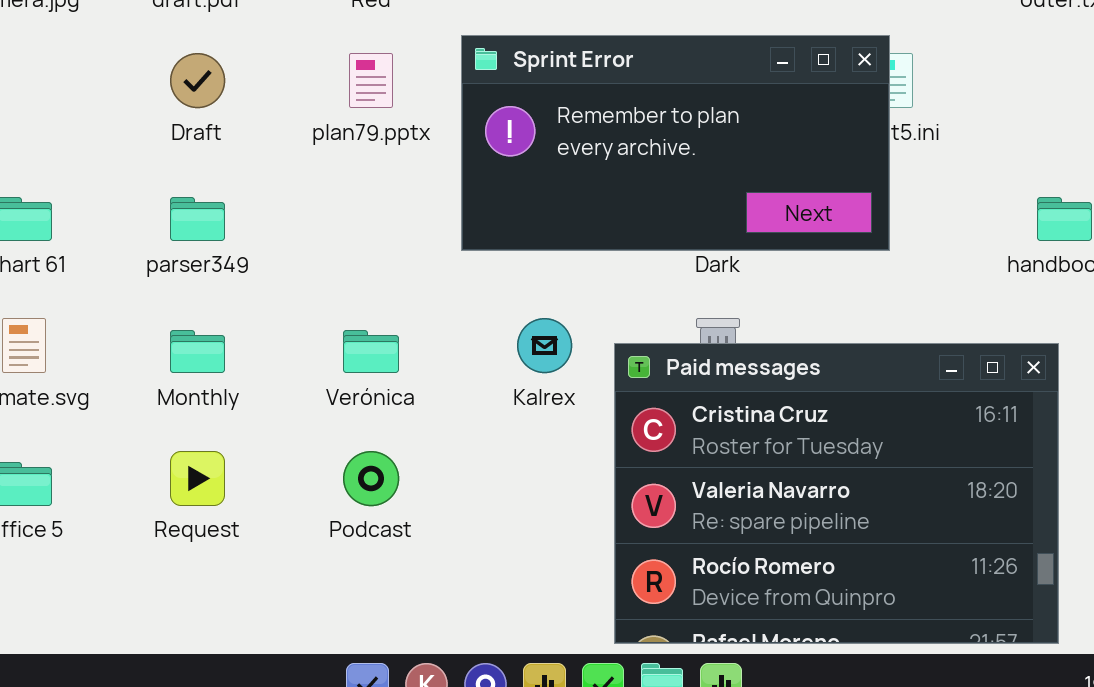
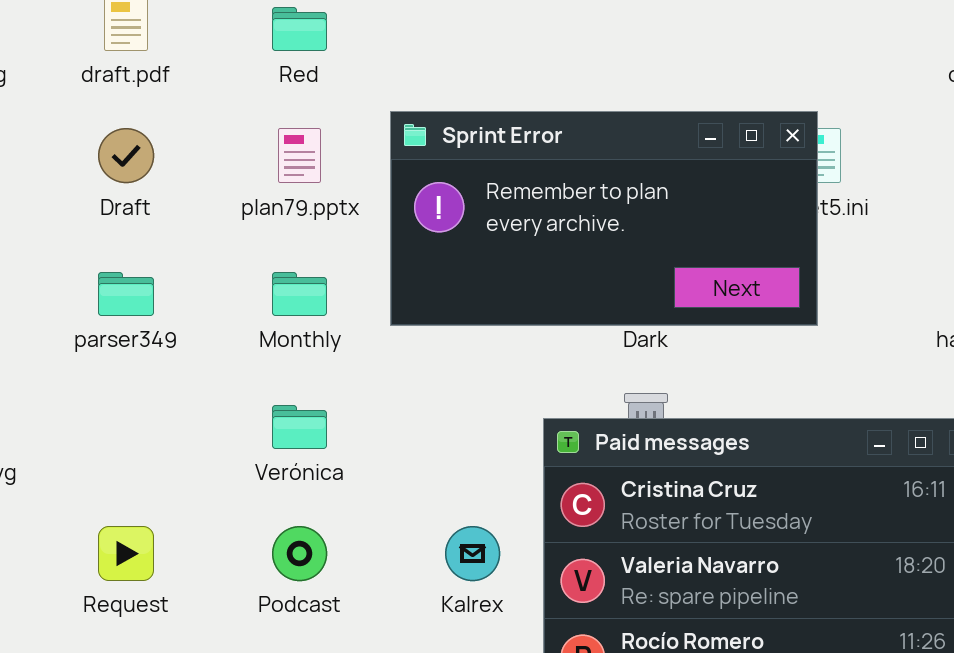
Kalrex: [517,318,572,373] -> [445,526,500,581], moved
Monthly: [170,330,225,373] -> [272,272,327,316], moved

